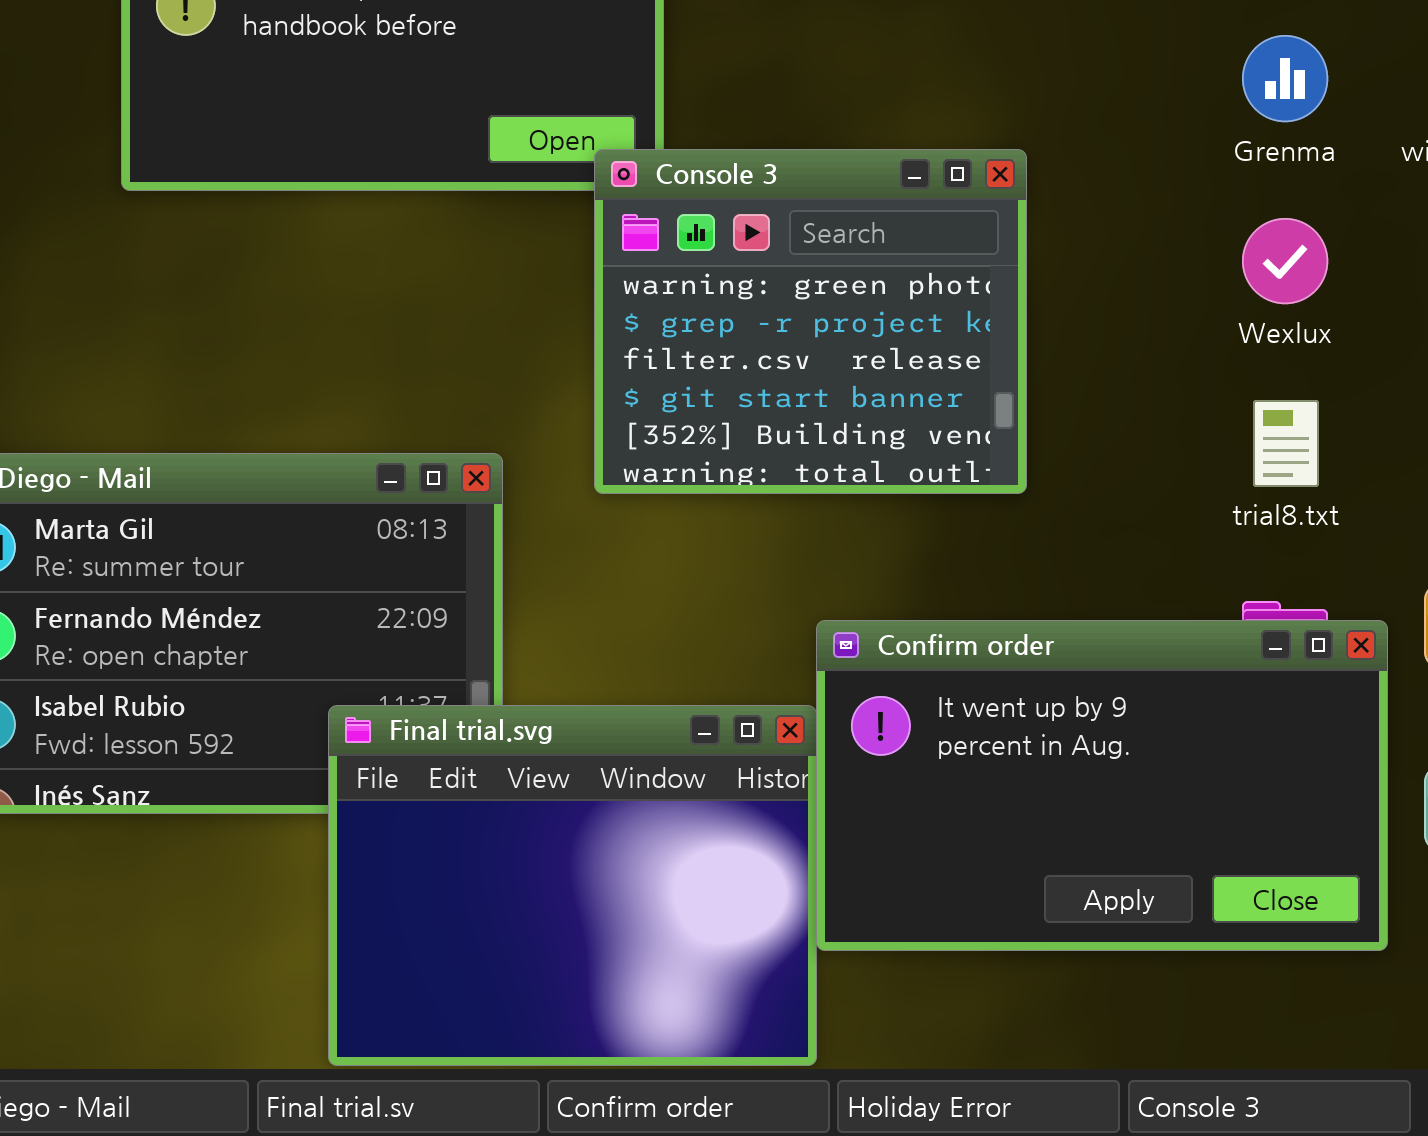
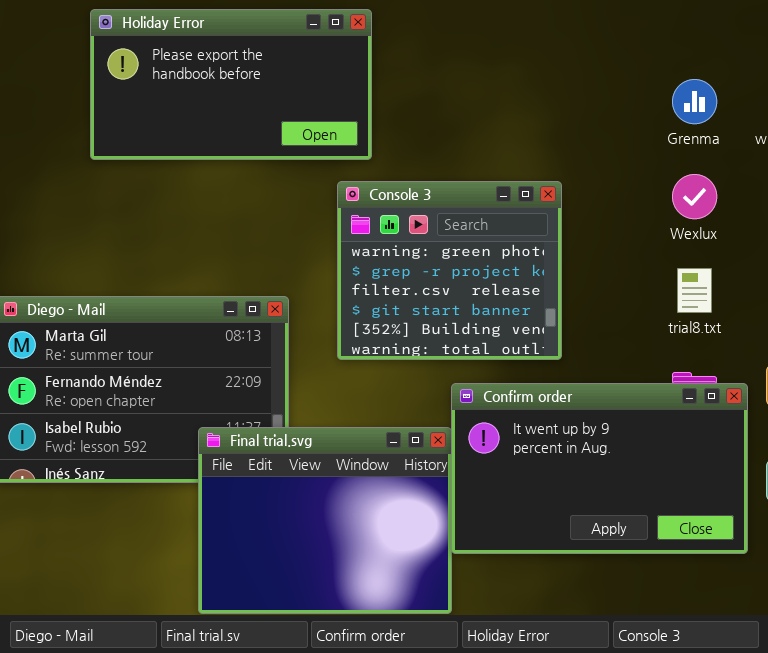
Console 3: [594,149,1027,494] -> [337,181,562,360], moved

